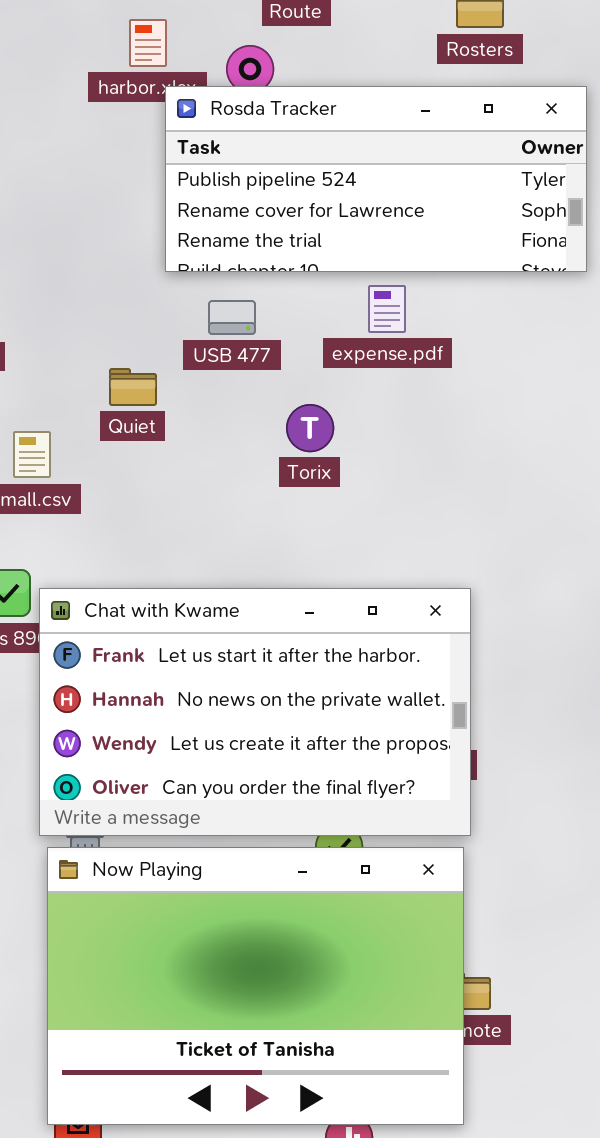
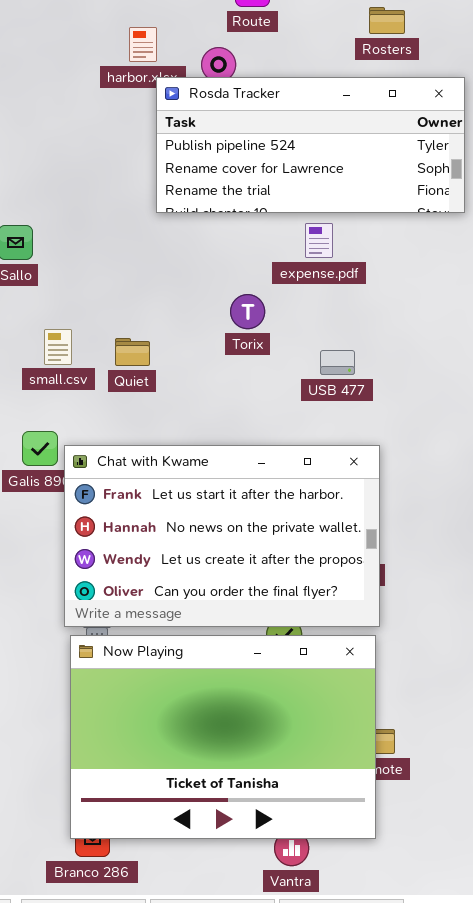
USB 477: [208,300,256,335] -> [320,350,355,375], moved
Quiet: [109,368,157,406] -> [115,338,150,366], moved
Torix: [286,404,334,452] -> [230,294,265,329], moved

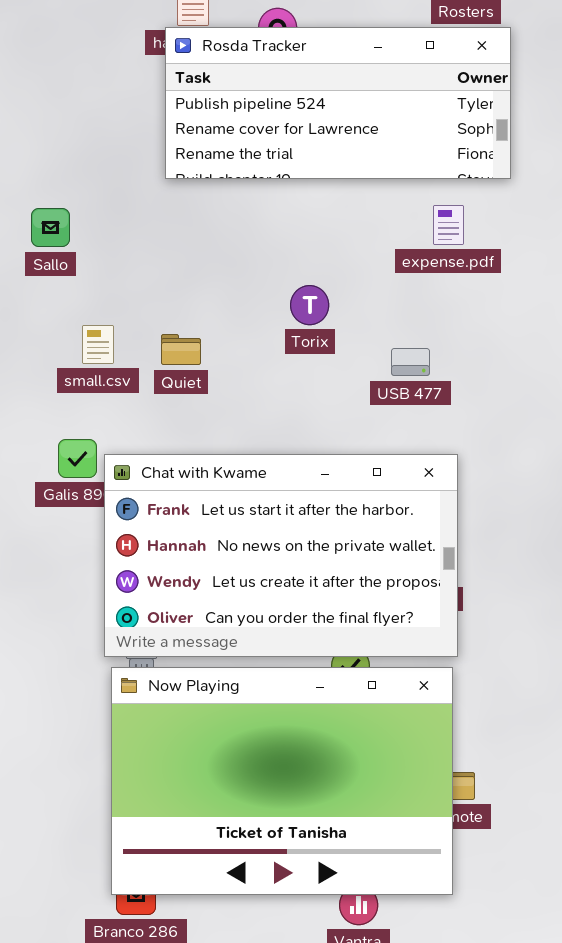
Rosda Tracker: [156,77,465,213] -> [165,27,511,179], moved
expense.pdf: [305,223,333,258] -> [433,205,464,245], moved

